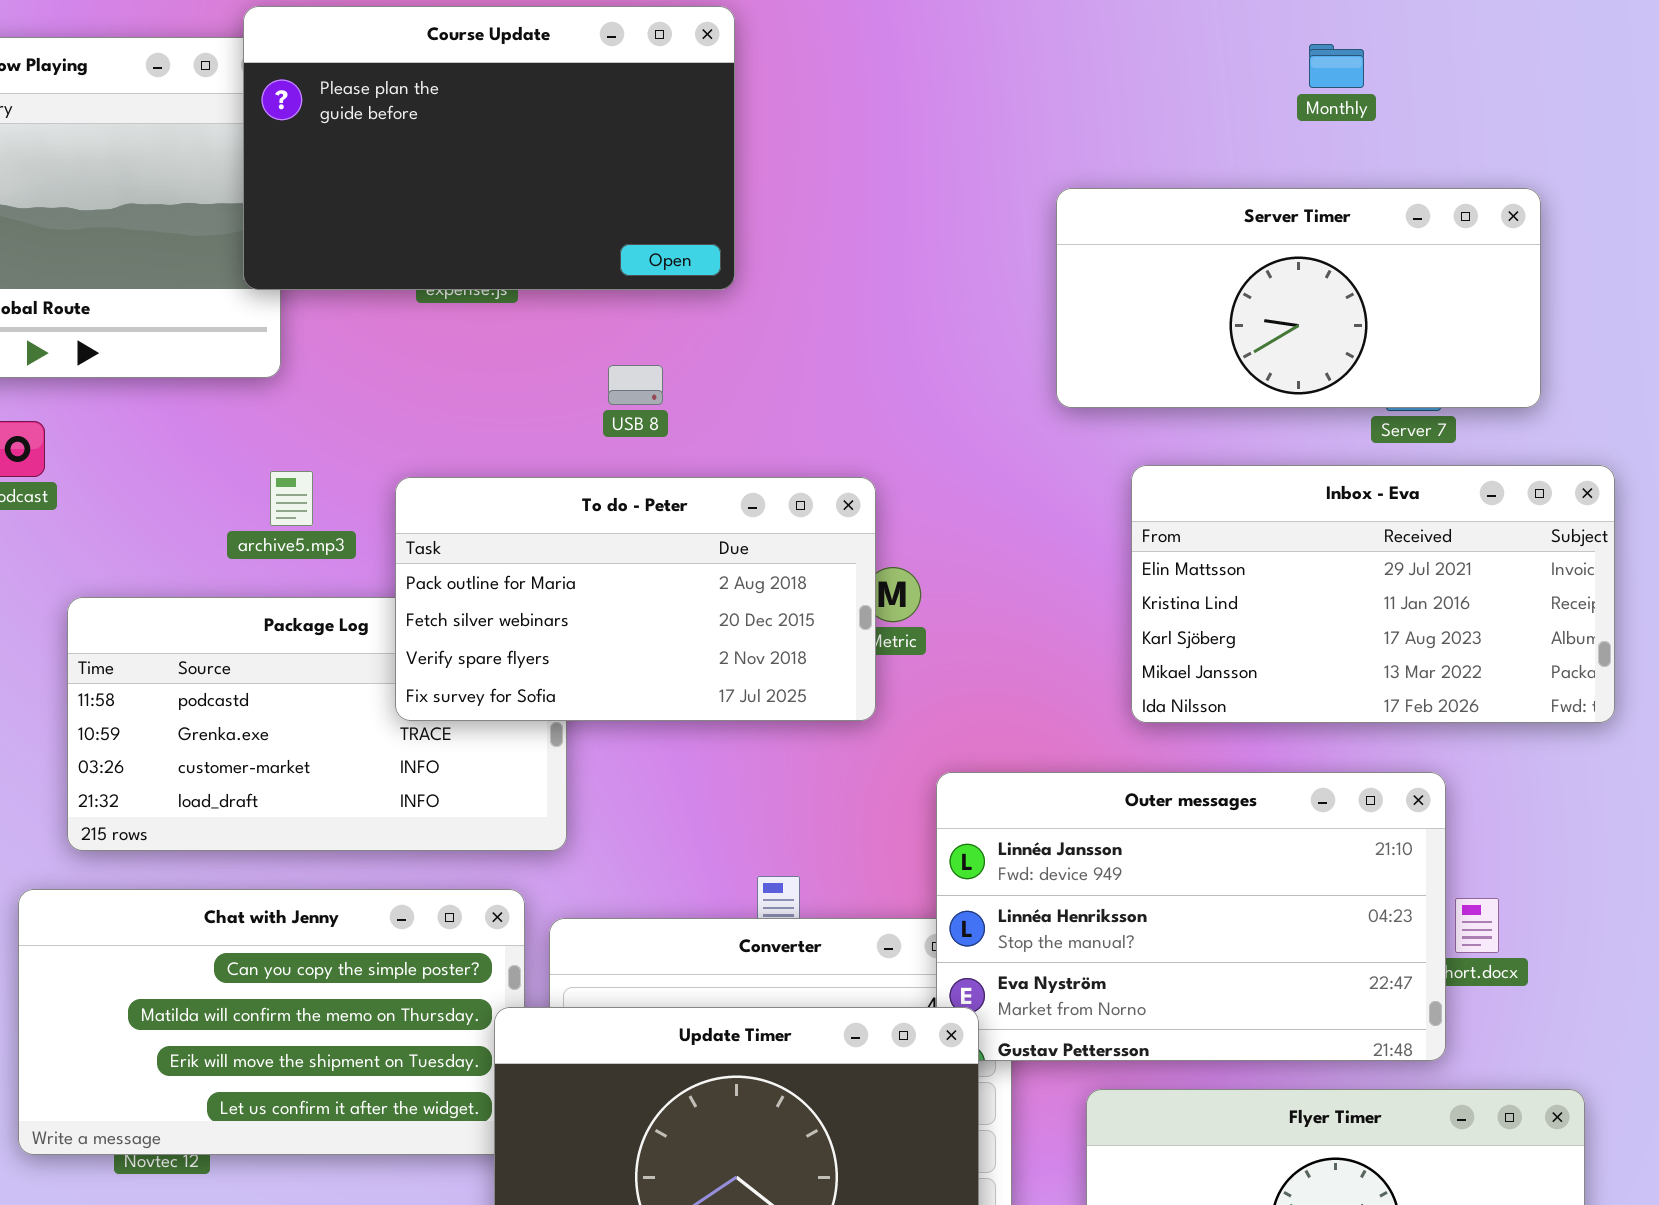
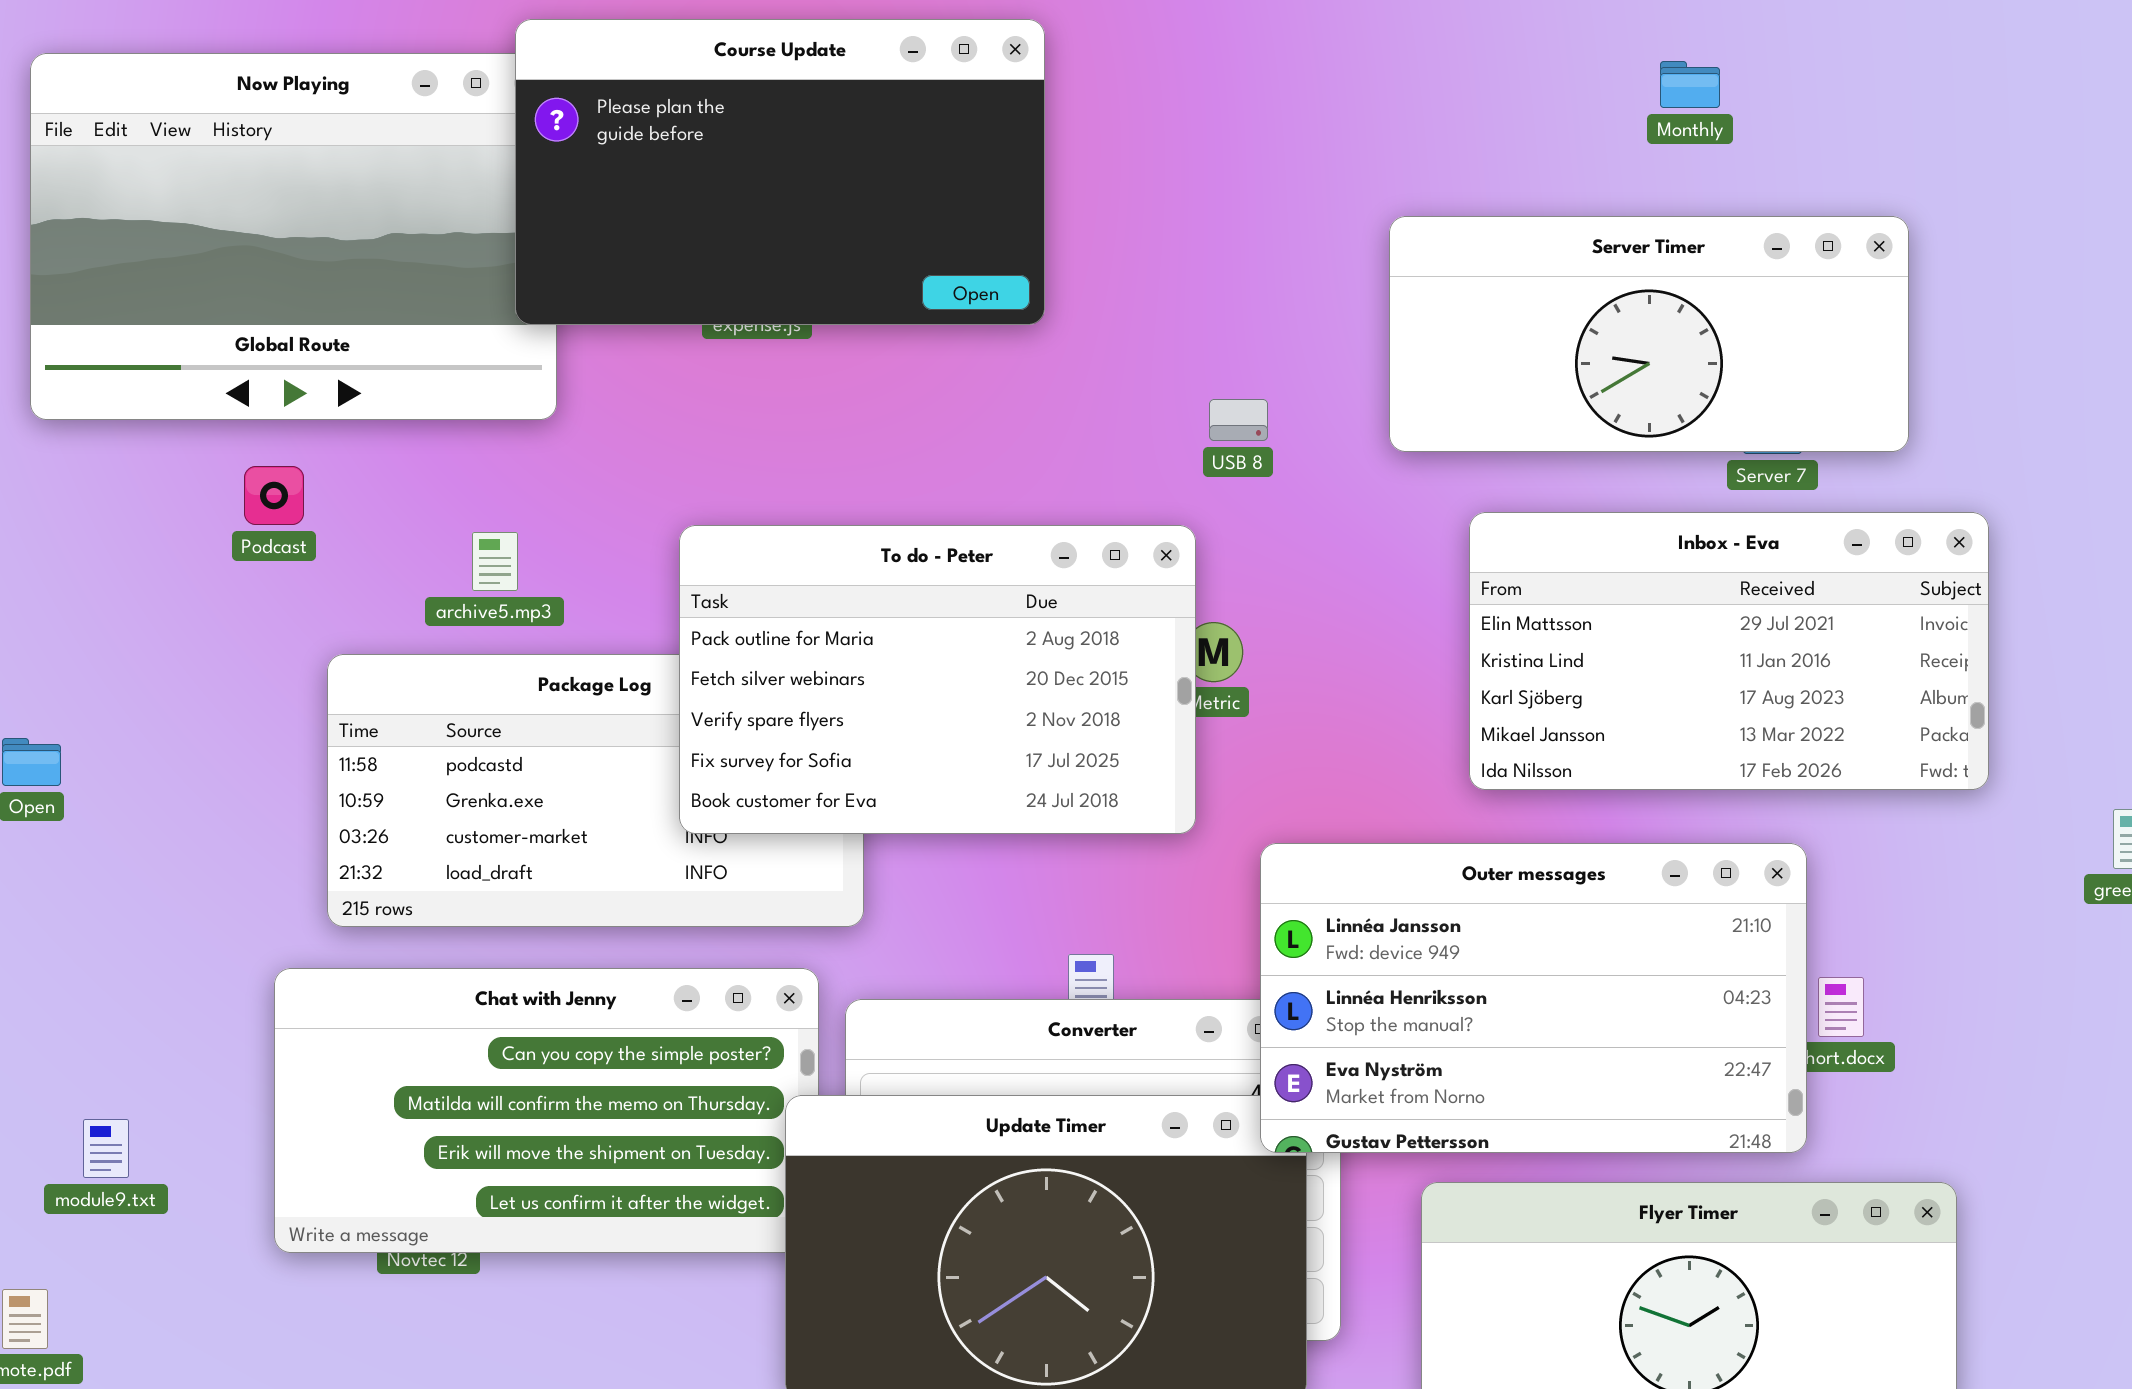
USB 8: [608,365,663,405] -> [1209,399,1268,441], moved
archive5.mp3: [270,471,313,526] -> [472,532,518,591], moved
To do - Peter: [395,477,876,721] -> [679,525,1196,834], resized
Outer messages: [936,772,1446,1061] -> [1260,843,1807,1153], raised

